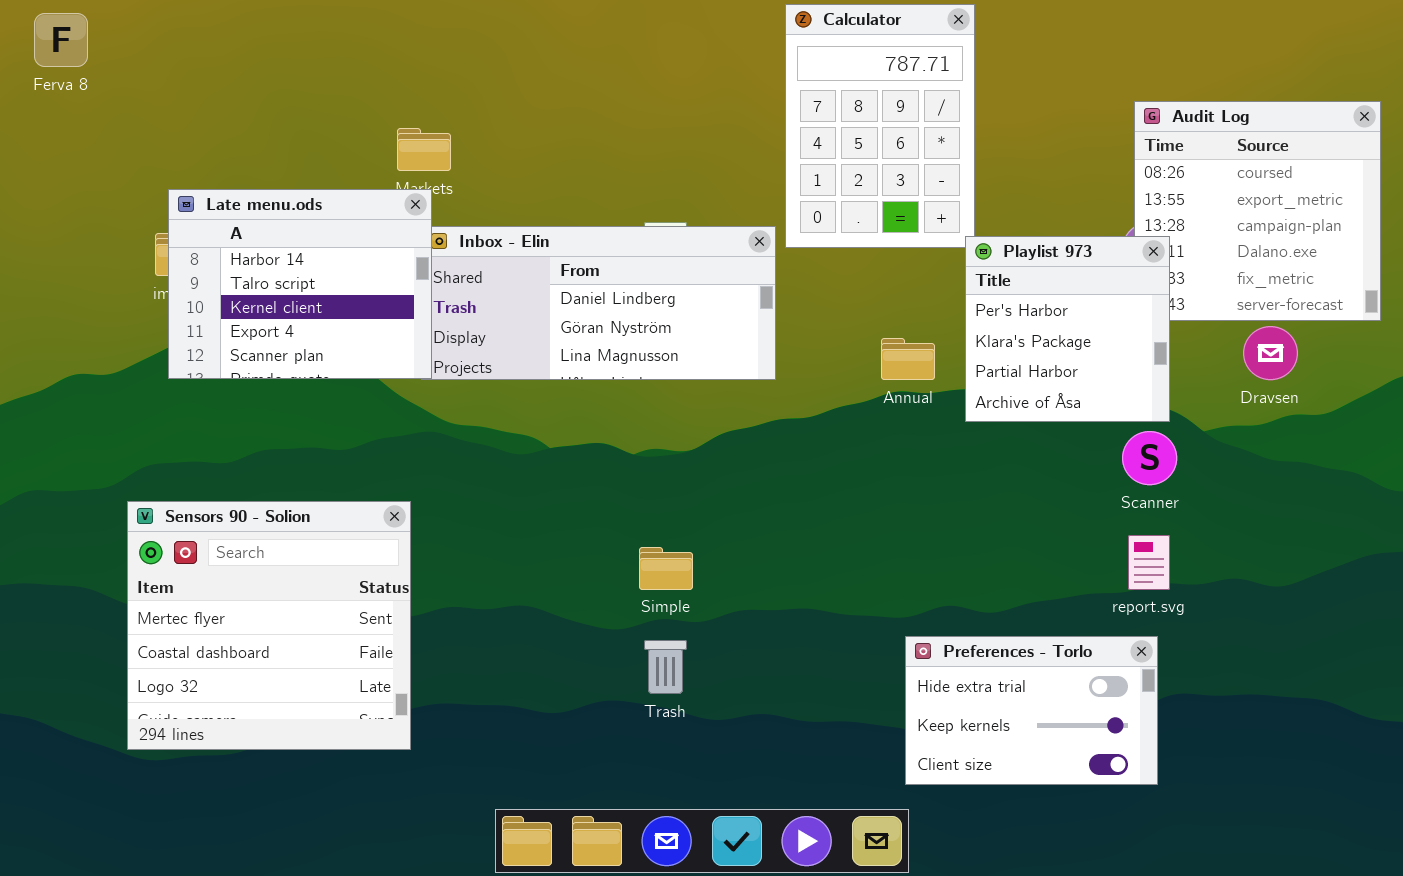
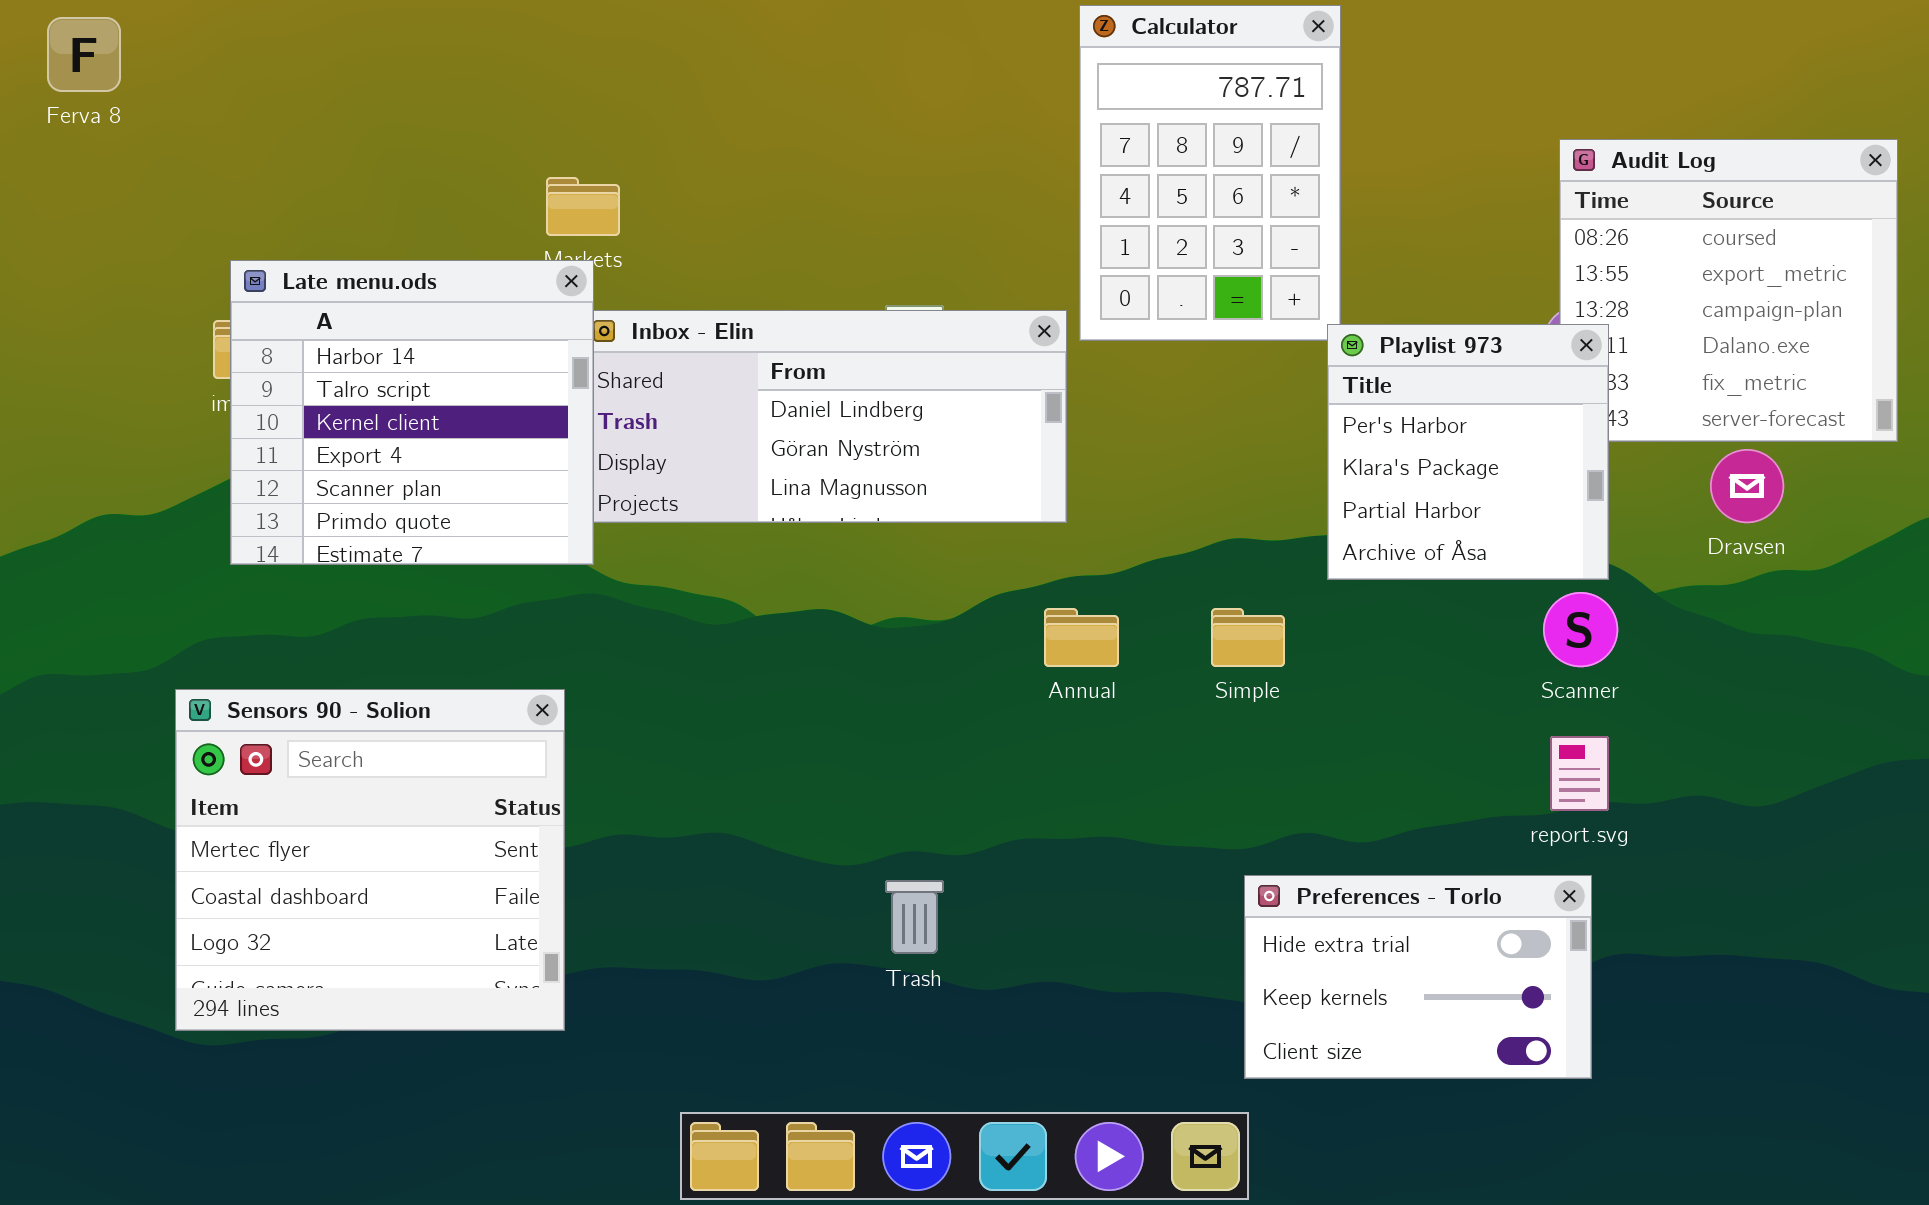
Late menu.ods: [168,189,432,379] -> [230,260,594,565], resized
Annual: [881,338,935,380] -> [1044,608,1119,667], moved
Simple: [639,547,693,590] -> [1211,608,1285,667], moved

